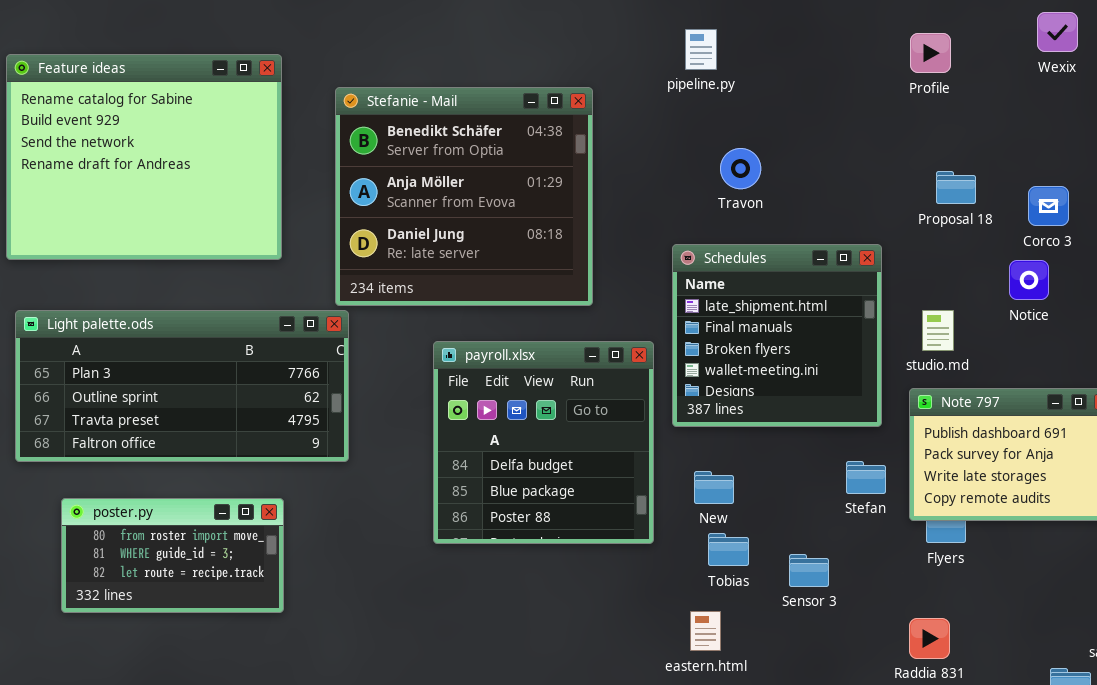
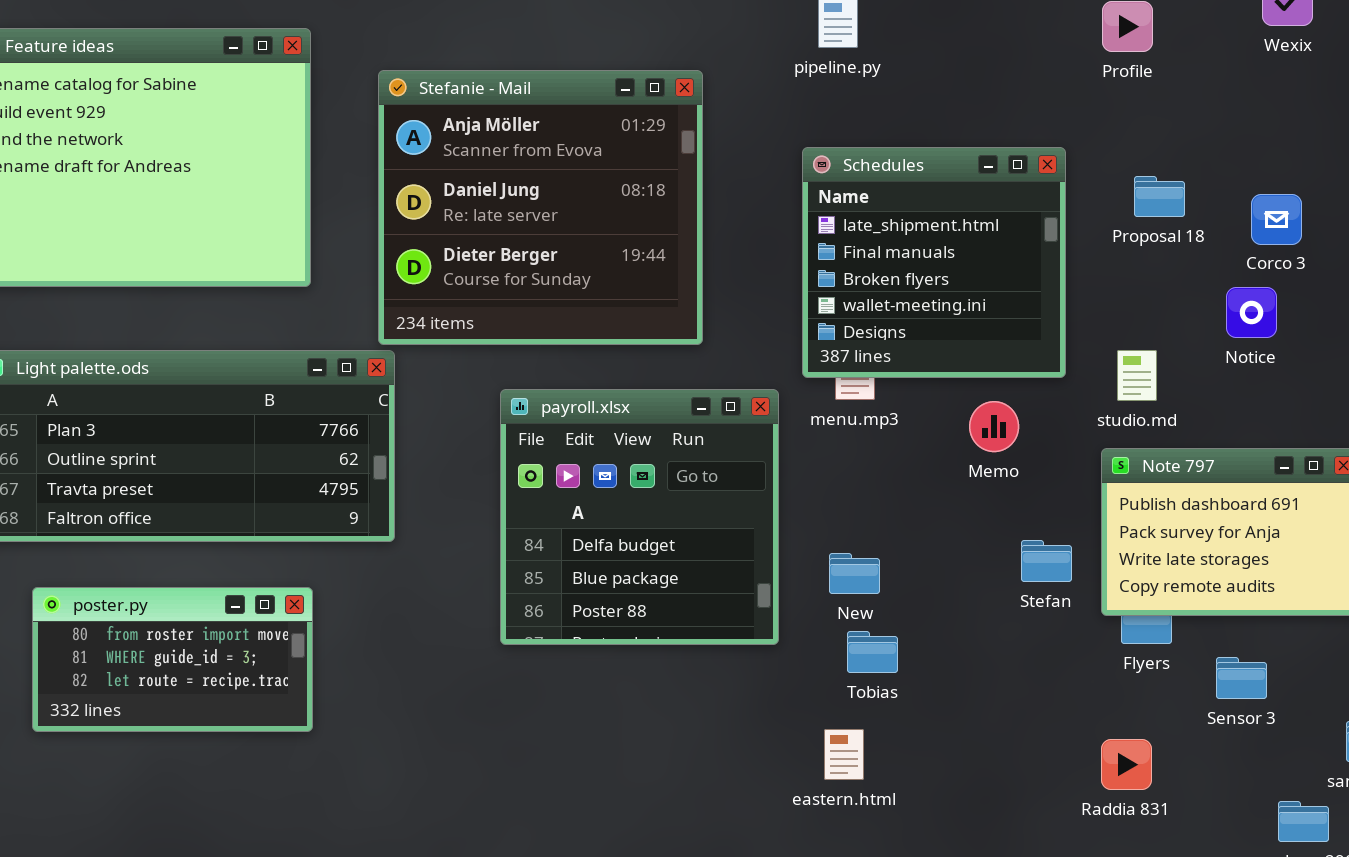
Stefanie - Mail: [335,87,593,306] -> [378,70,703,345], scrolled down 1 row
Schedules: [672,244,882,427] -> [802,147,1066,378], moved
Sensor 3: [789,554,829,587] -> [1216,657,1267,699], moved

